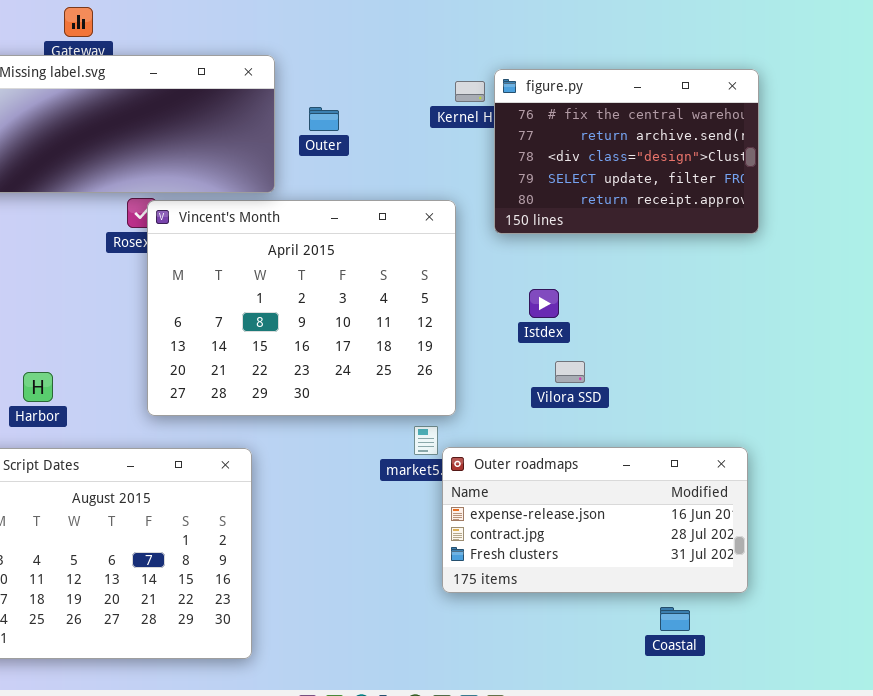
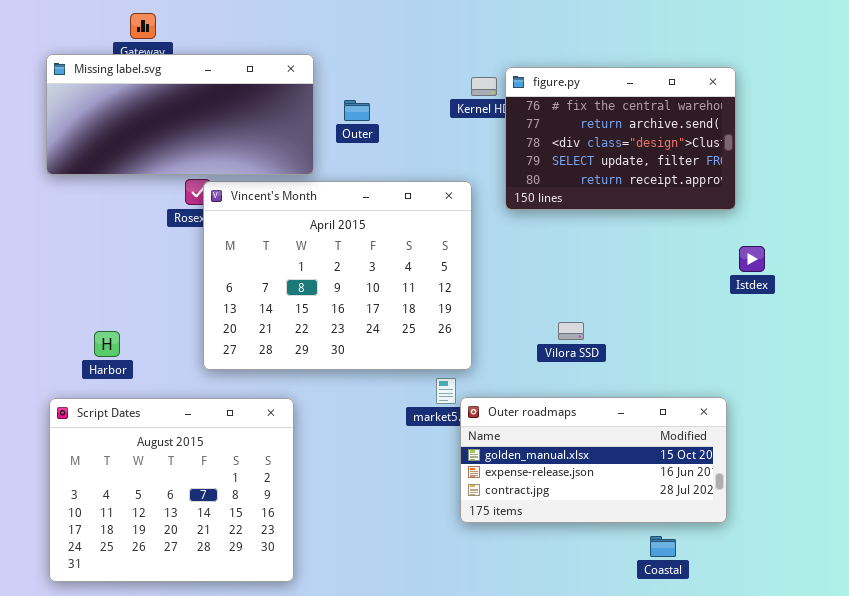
Istdex: [529,289,559,318] -> [739,246,765,272], moved
Outer roadmaps: [442,447,748,593] -> [460,397,727,523], scrolled up 1 row

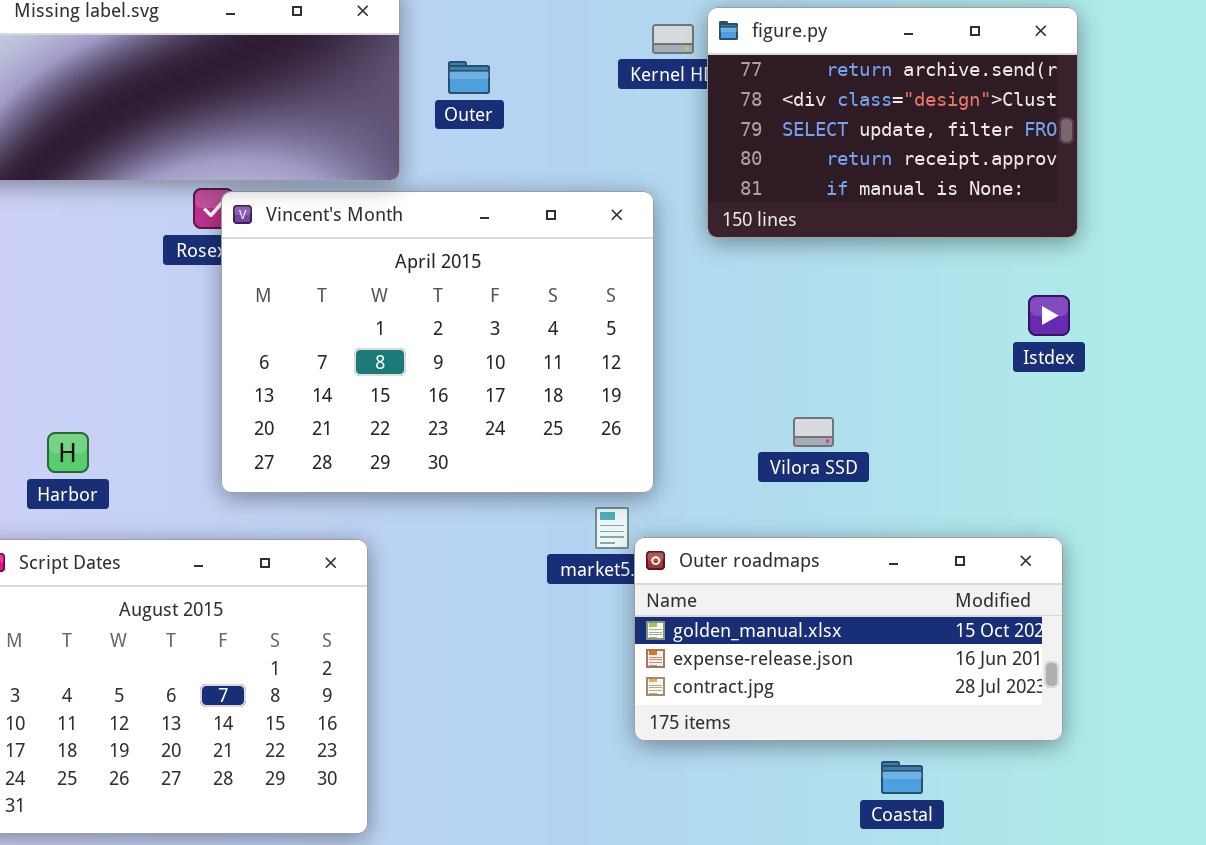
figure.py: [505,67,736,210] -> [707,7,1078,238], scrolled down 1 row
Istdex: [739,246,765,272] -> [1028,295,1070,336], moved
Coastal: [650,536,676,557] -> [881,761,923,794], moved

